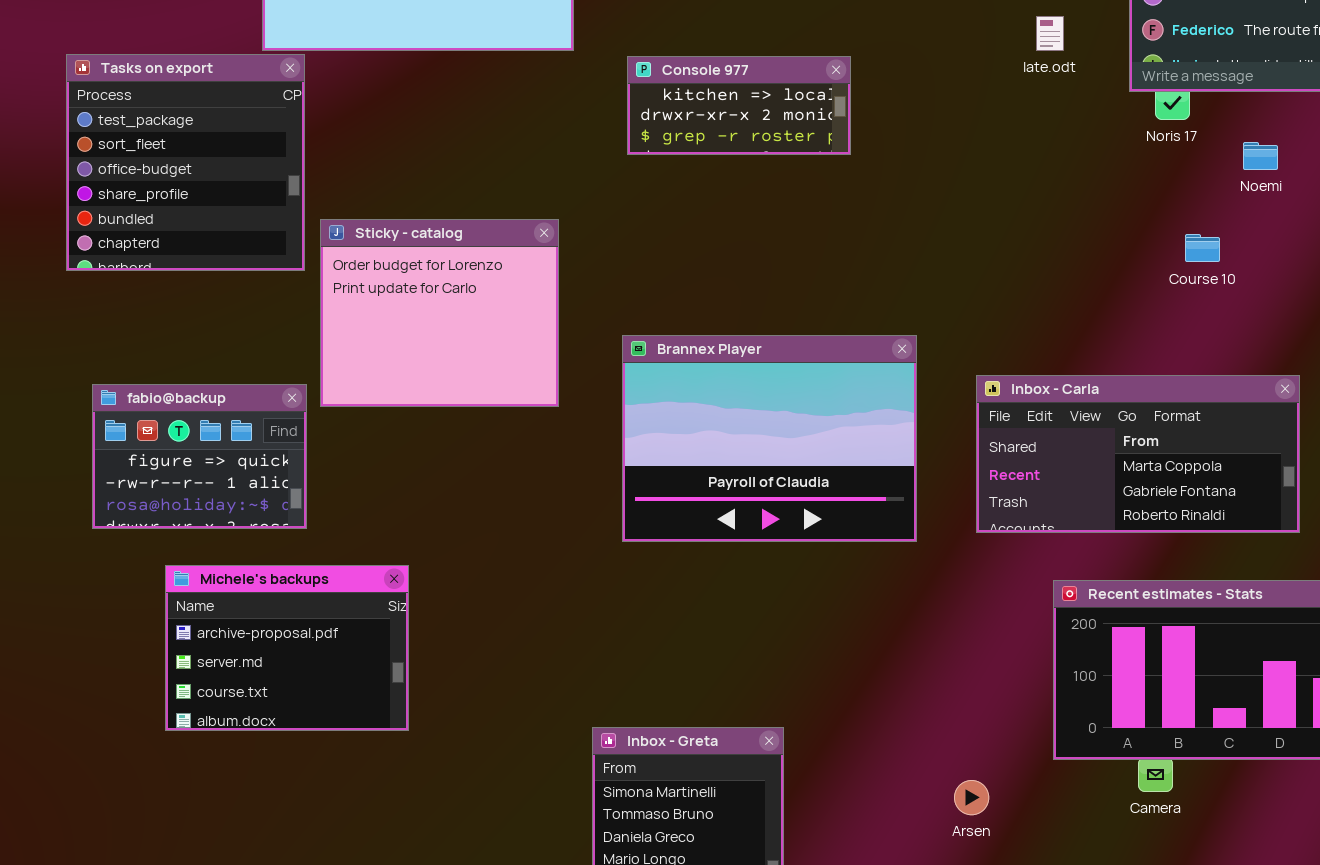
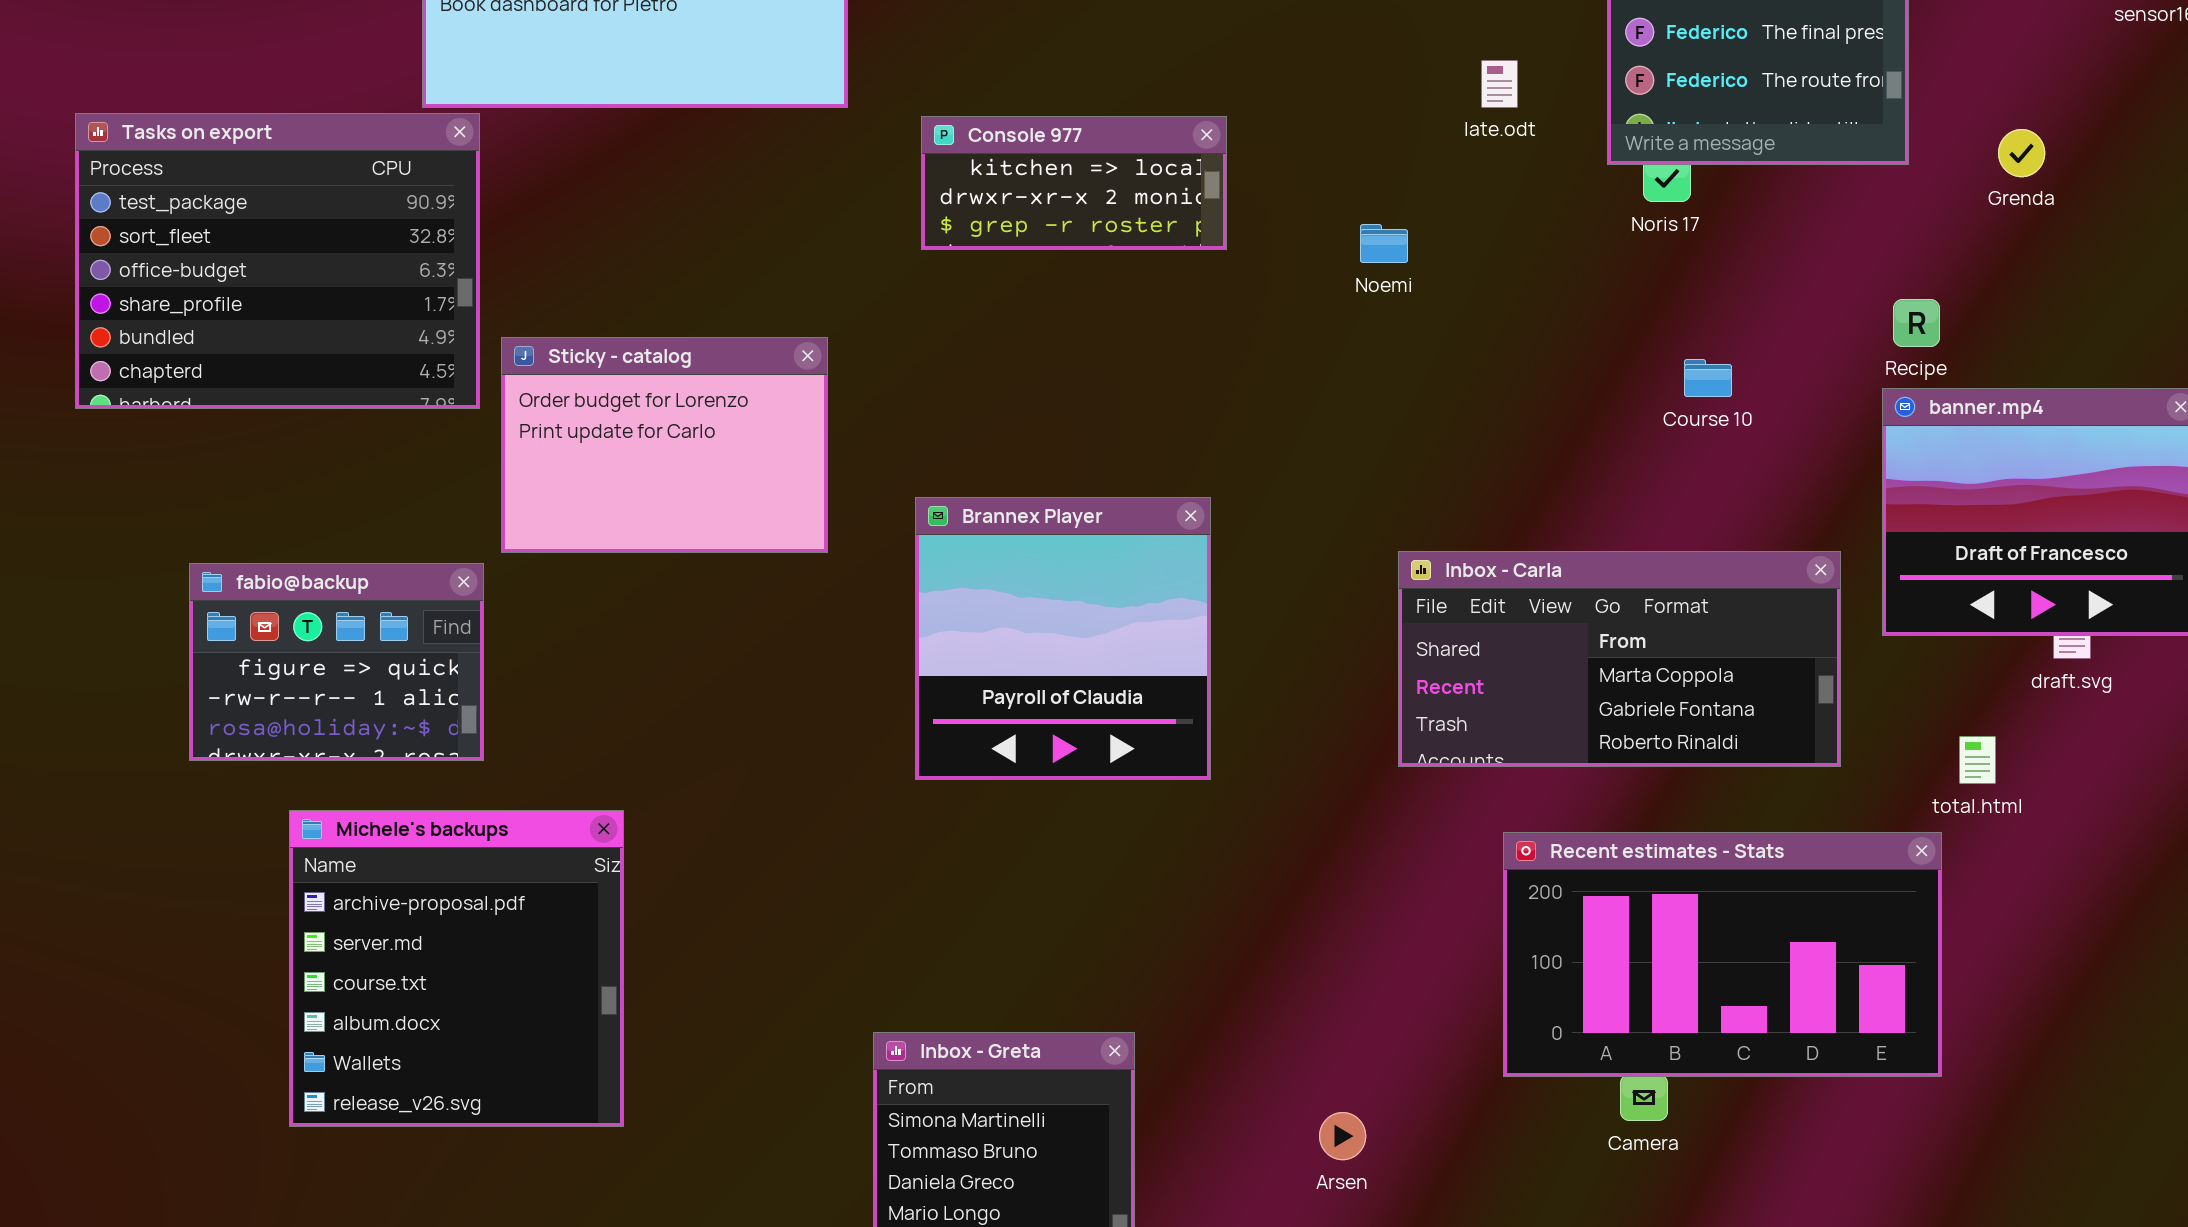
Tasks on export: [66,54,305,271] -> [75,113,480,409], resized
Noemi: [1243,142,1278,170] -> [1360,224,1408,263], moved
Sticky - catalog: [320,219,559,407] -> [501,337,828,553], resized
Brannex Player: [622,335,917,542] -> [915,497,1211,780], resized
Michele's backups: [165,565,409,731] -> [289,810,624,1127], resized
Arsen: [954,780,989,815] -> [1319,1112,1366,1160], moved

